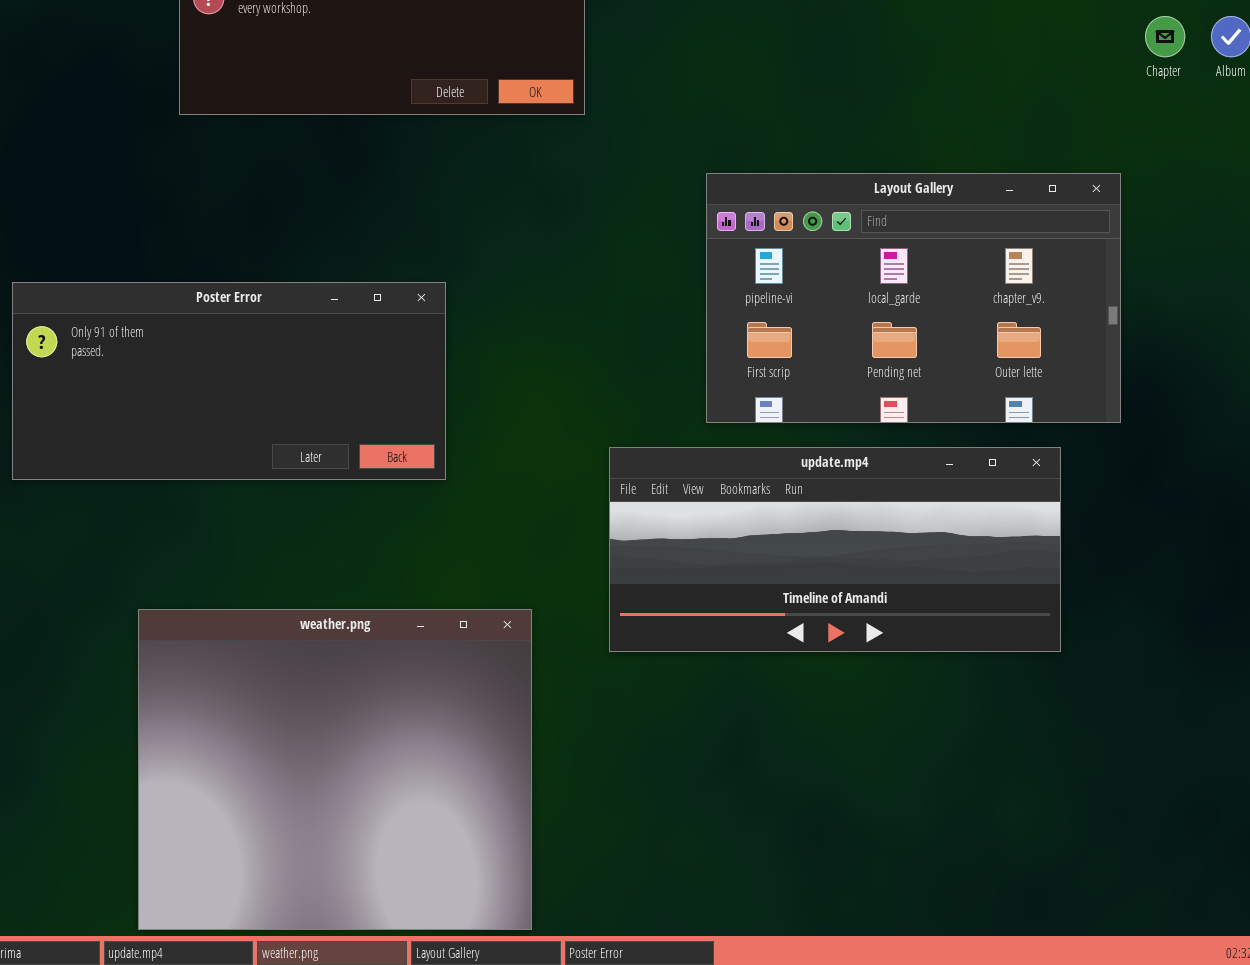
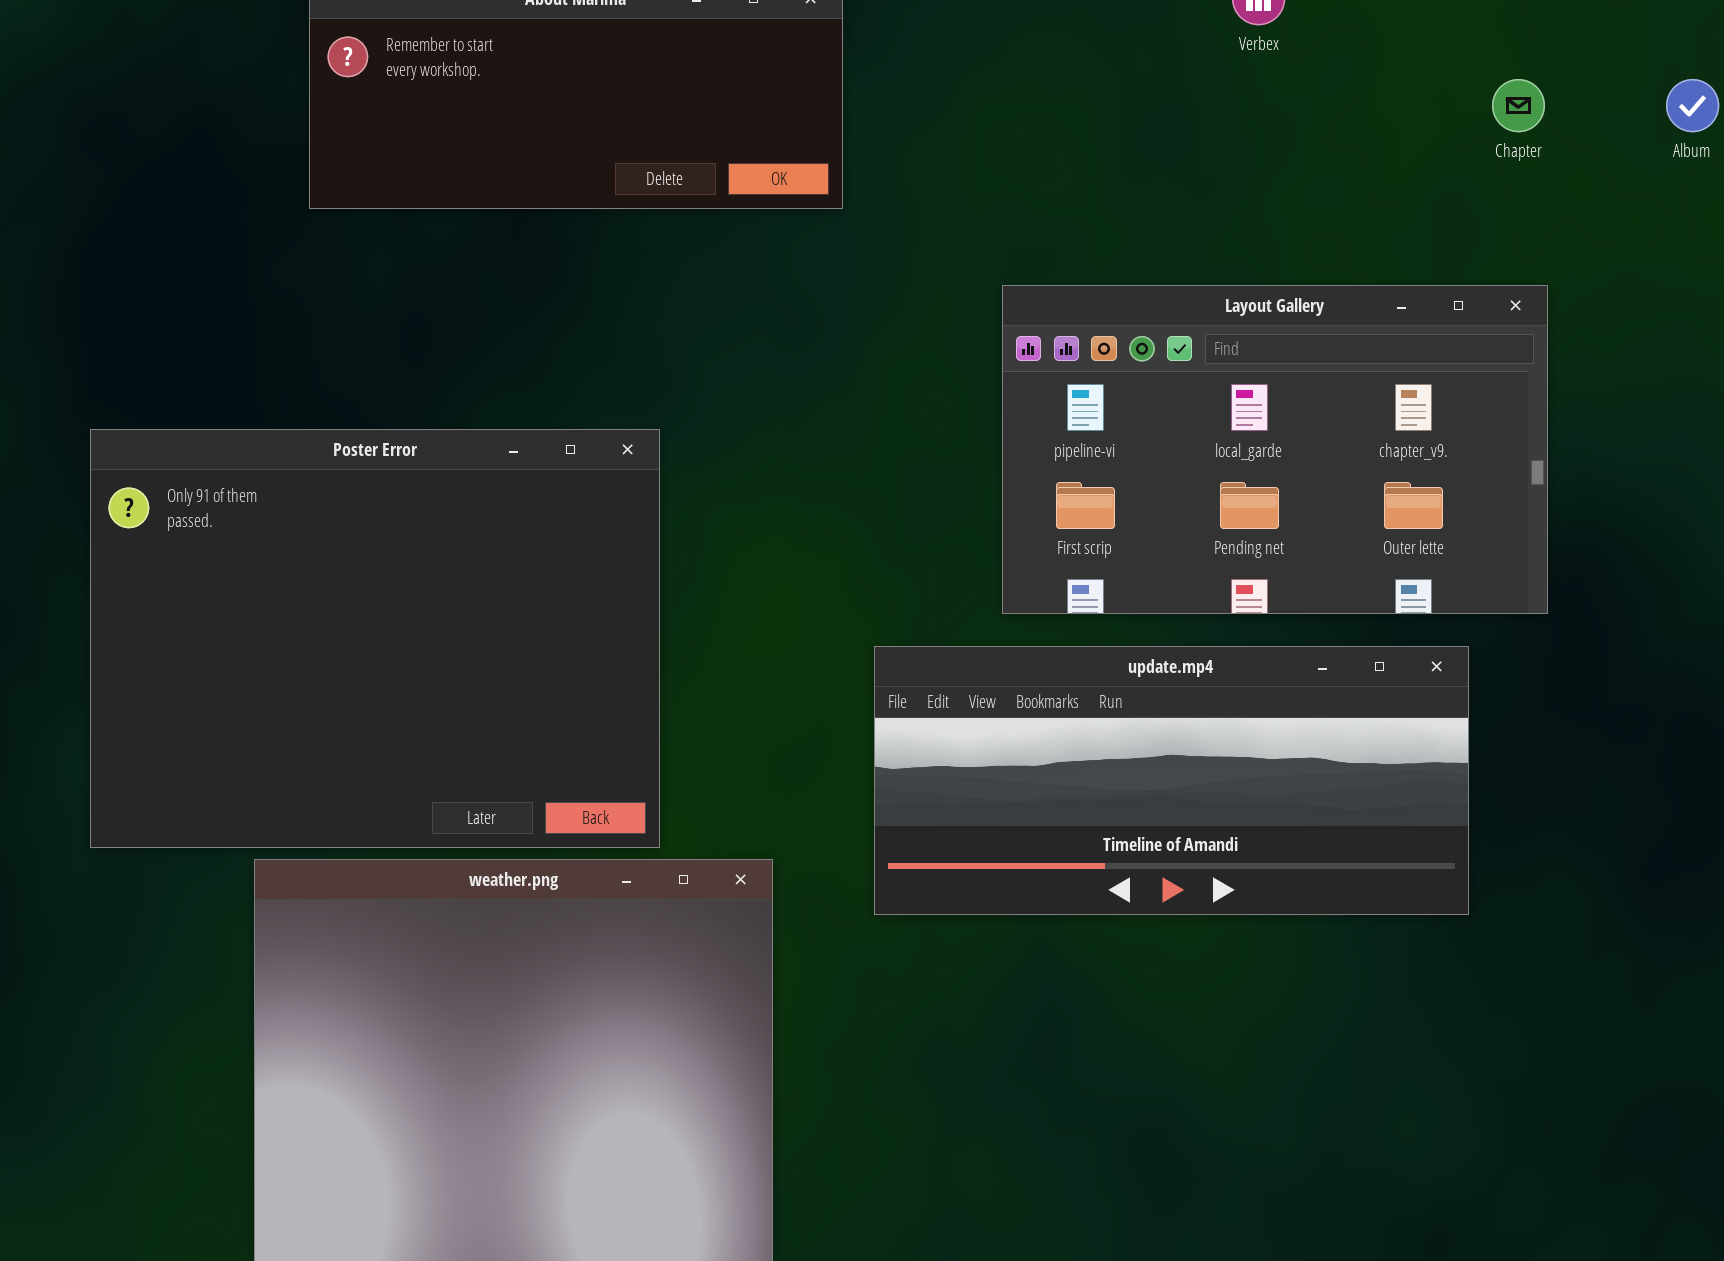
Chapter: [1145,16,1185,57] -> [1492,79,1545,132], moved
Poster Error: [12,282,446,480] -> [90,429,660,848], resized

